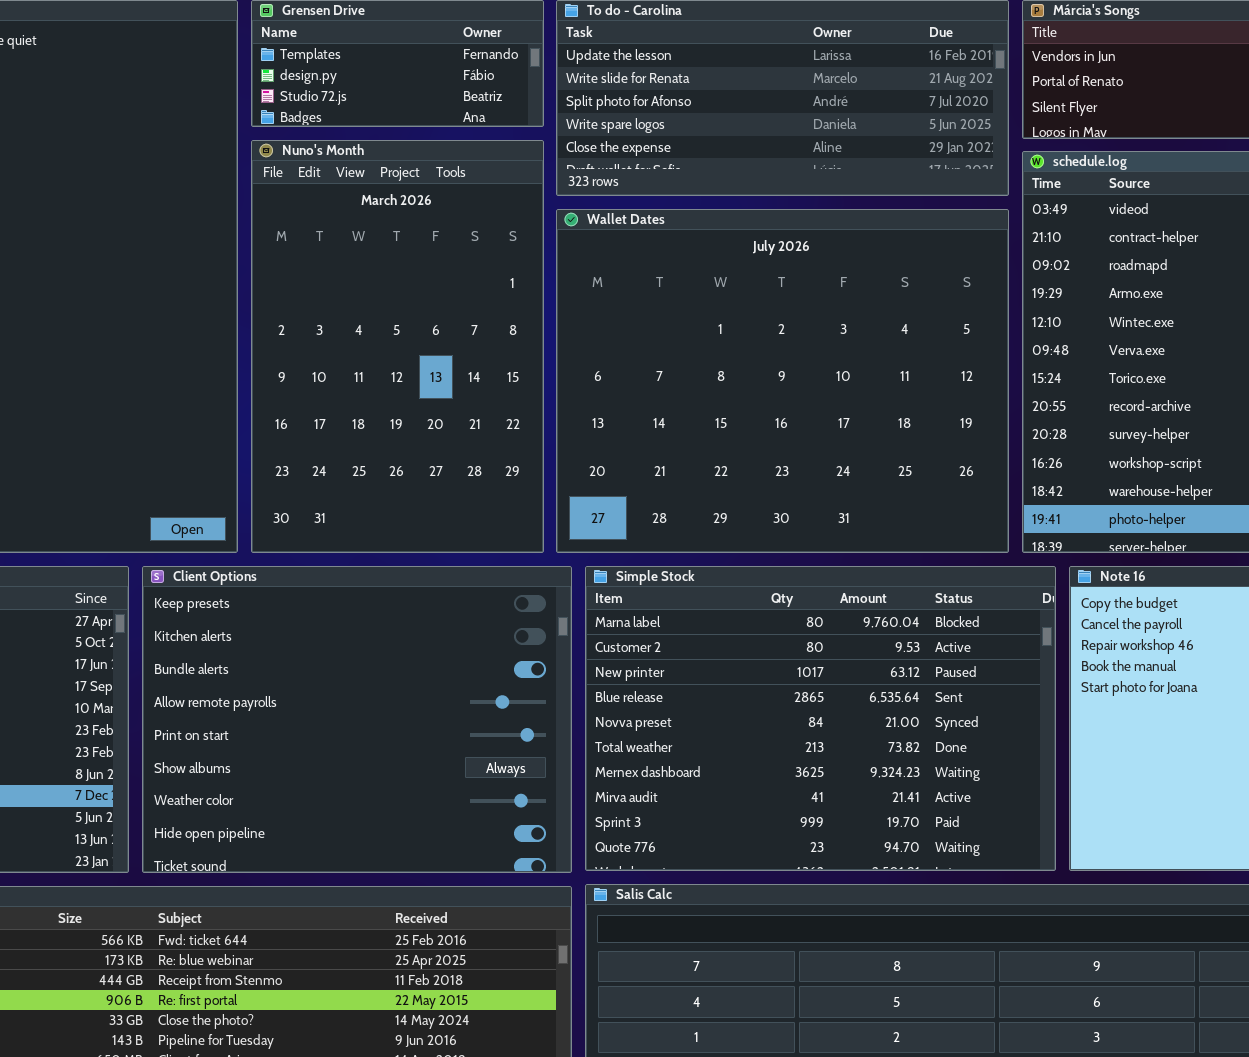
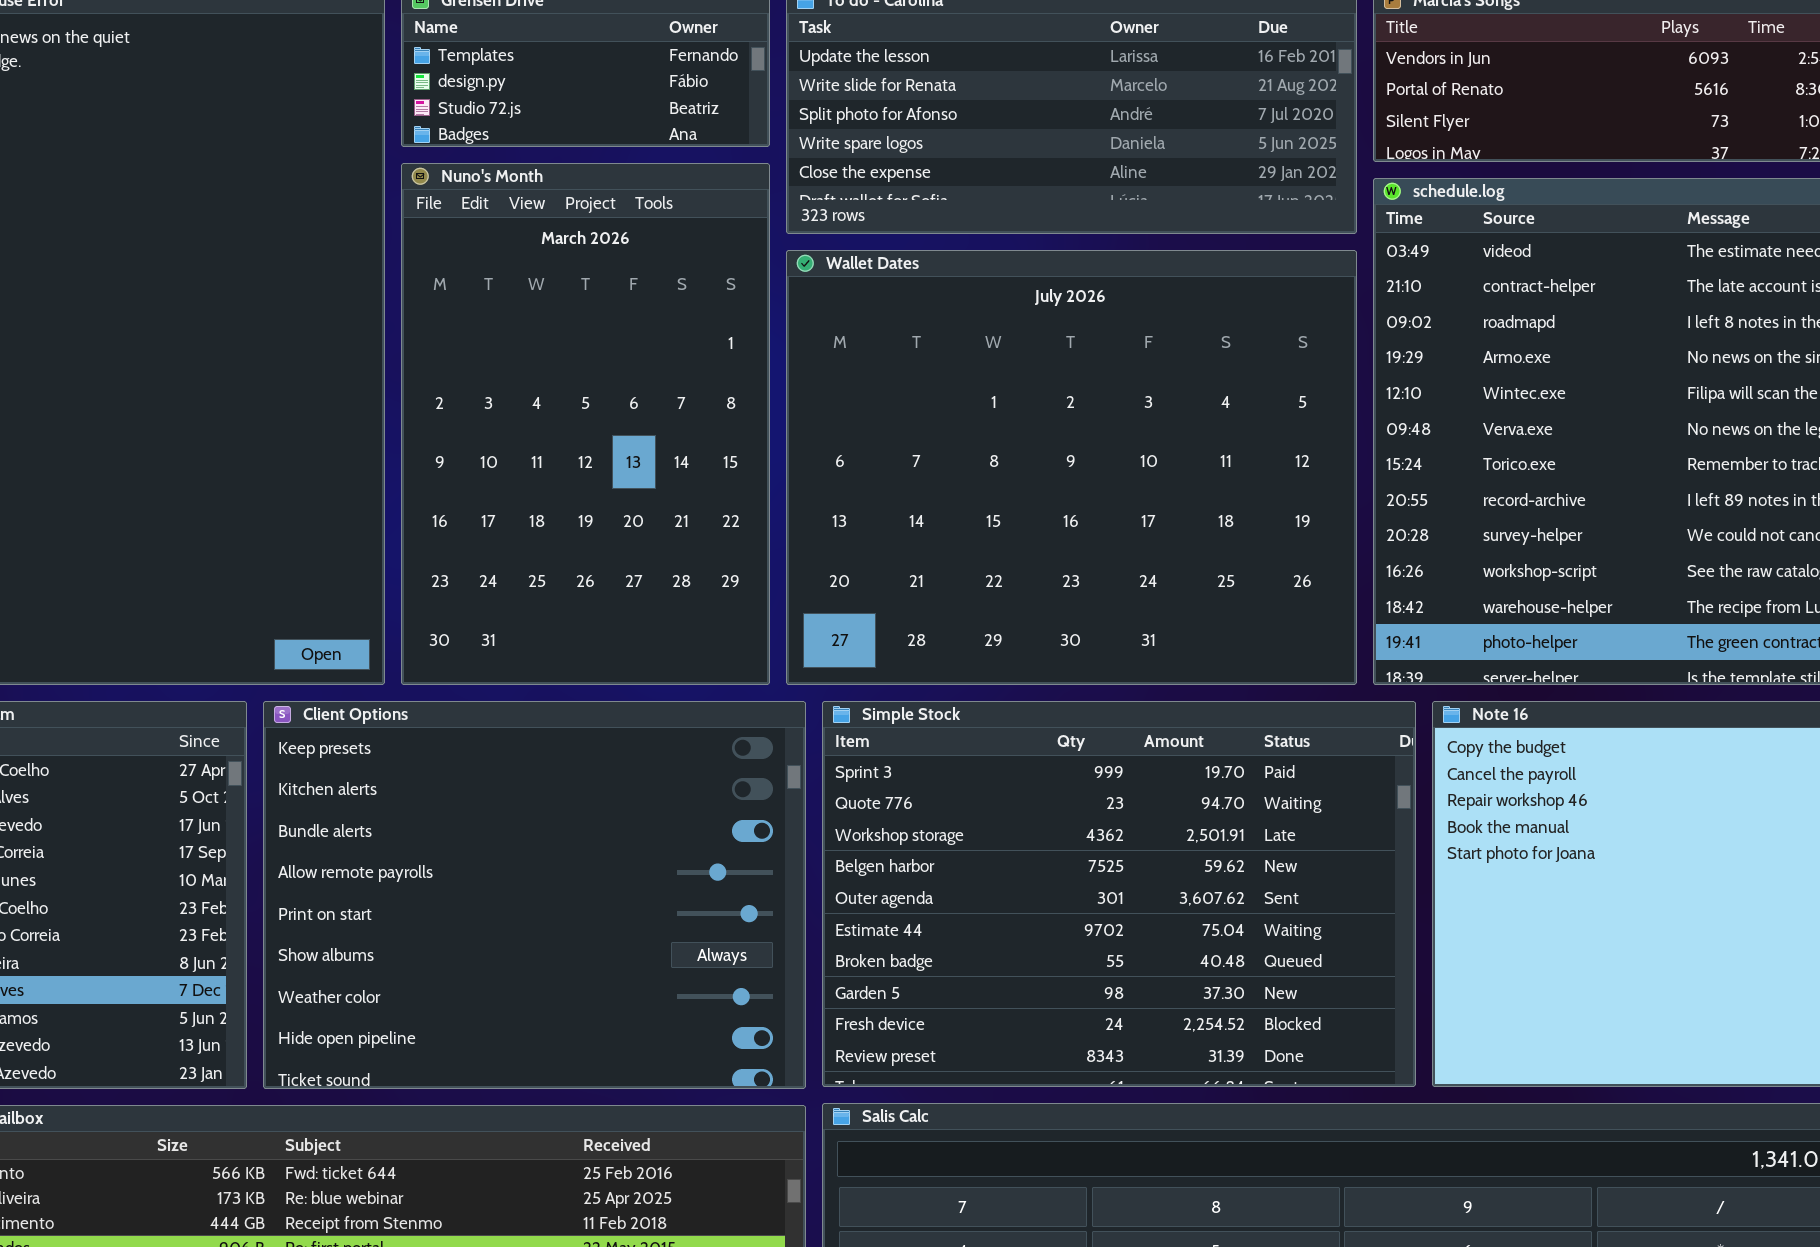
Simple Stock: [585,566,1056,871] -> [822,701,1416,1087], scrolled down 8 rows

